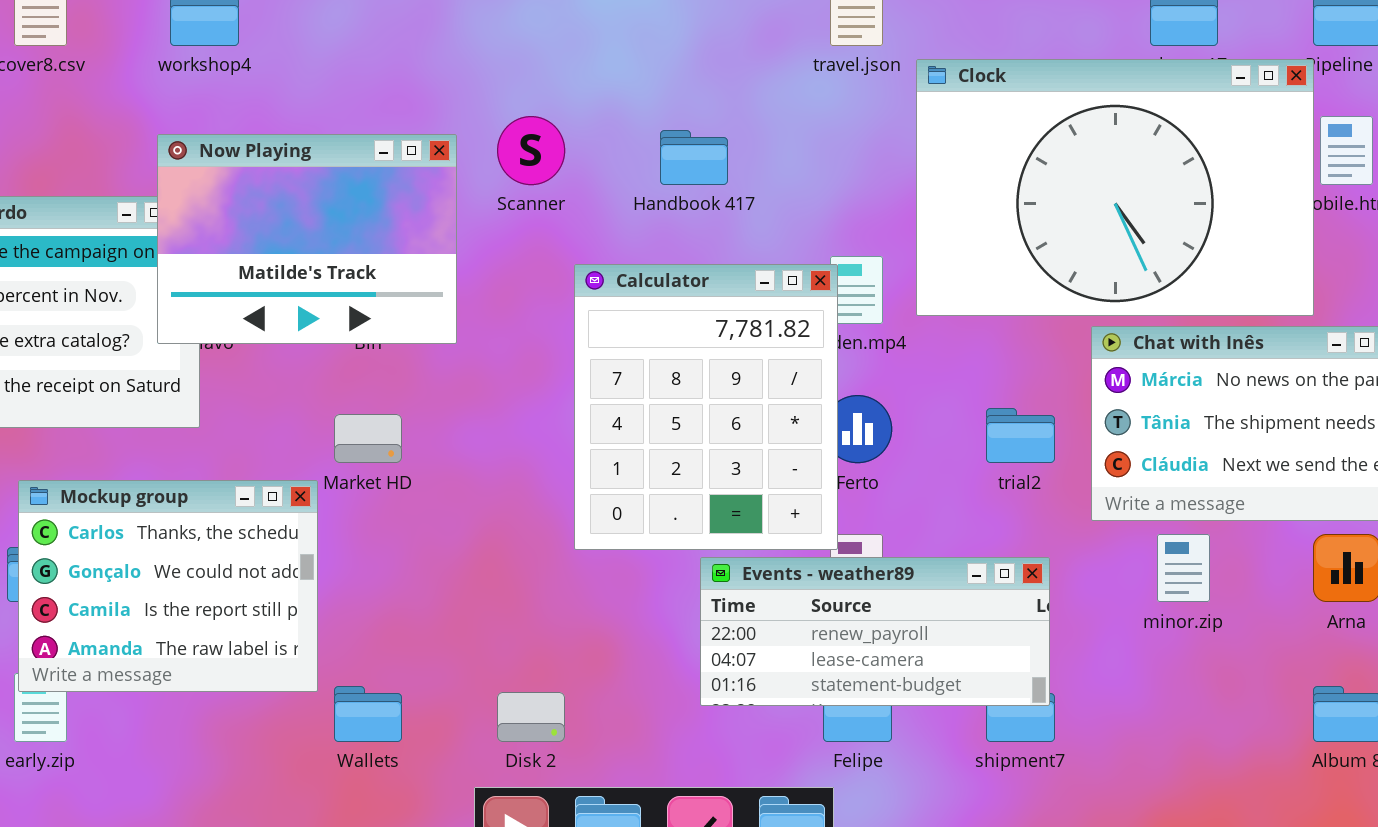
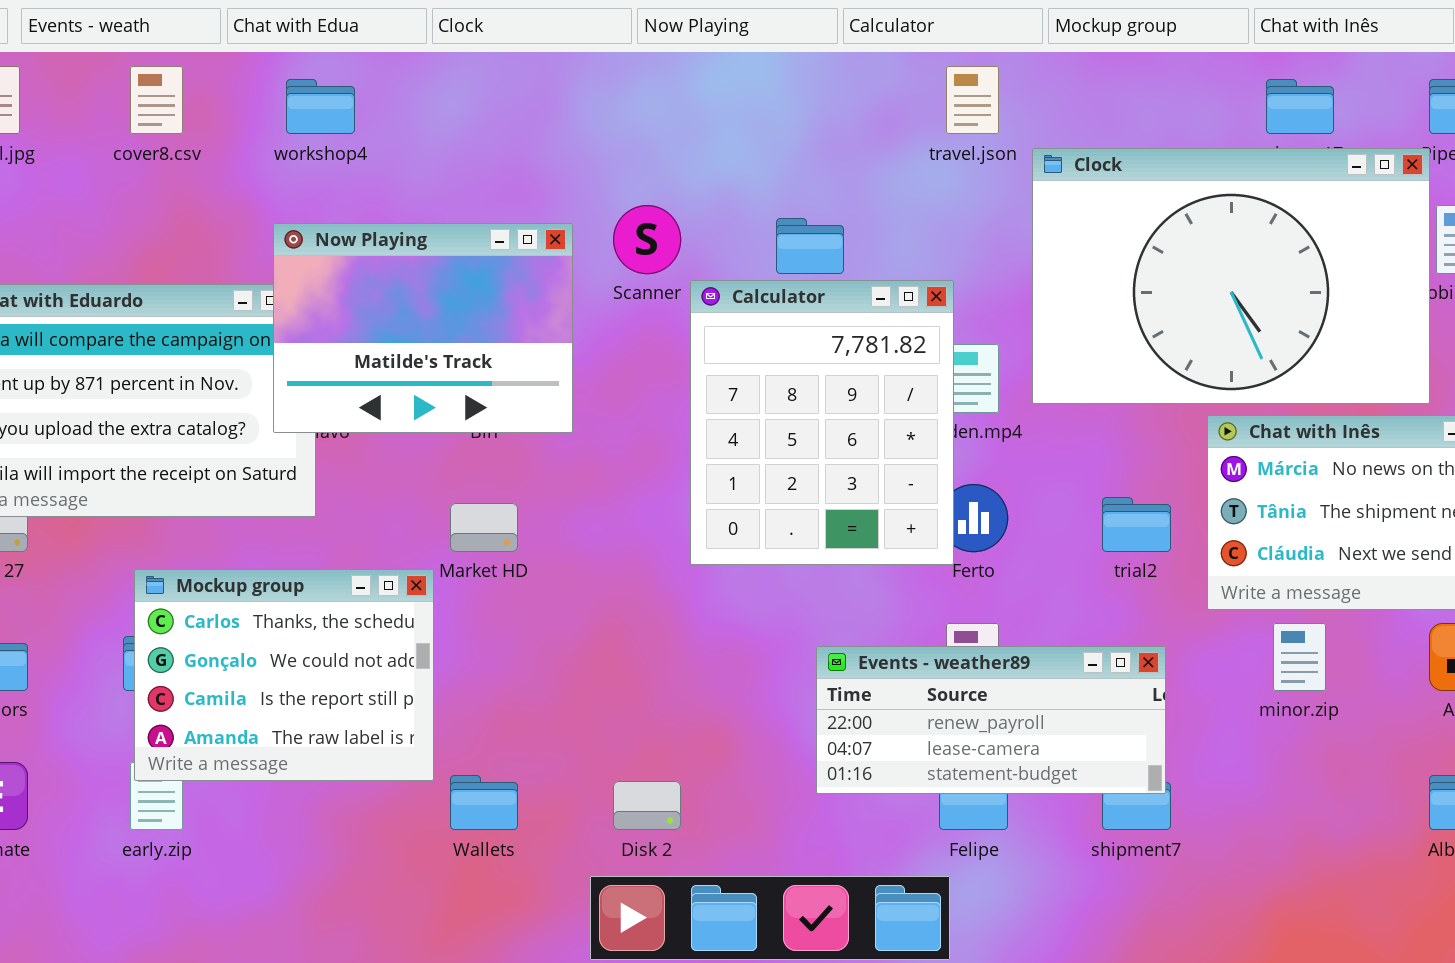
Calculator: [574,264,838,550] -> [690,280,954,565], moved

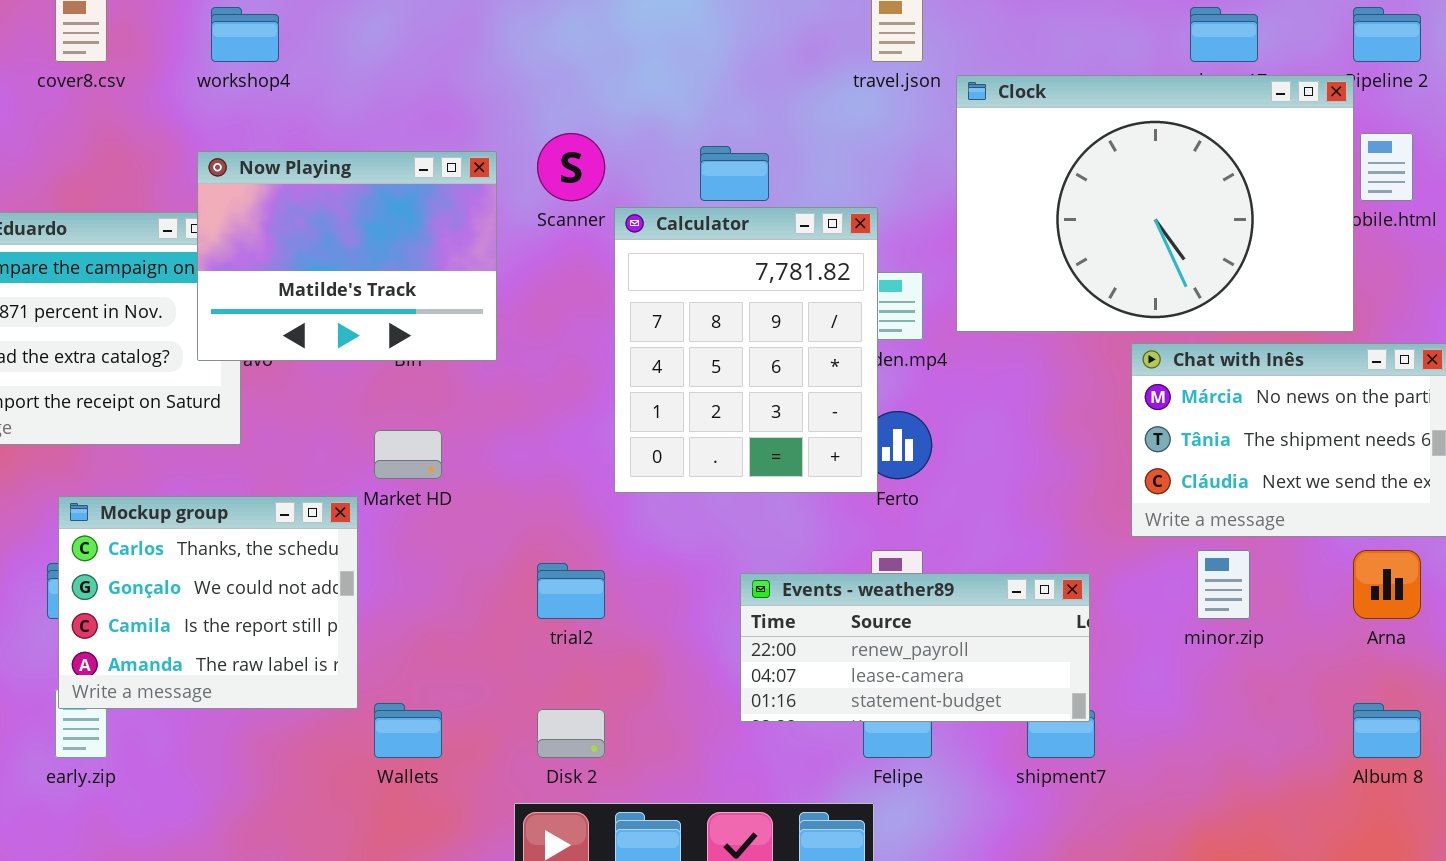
trial2: [1102,497,1171,552] -> [537,563,605,619], moved

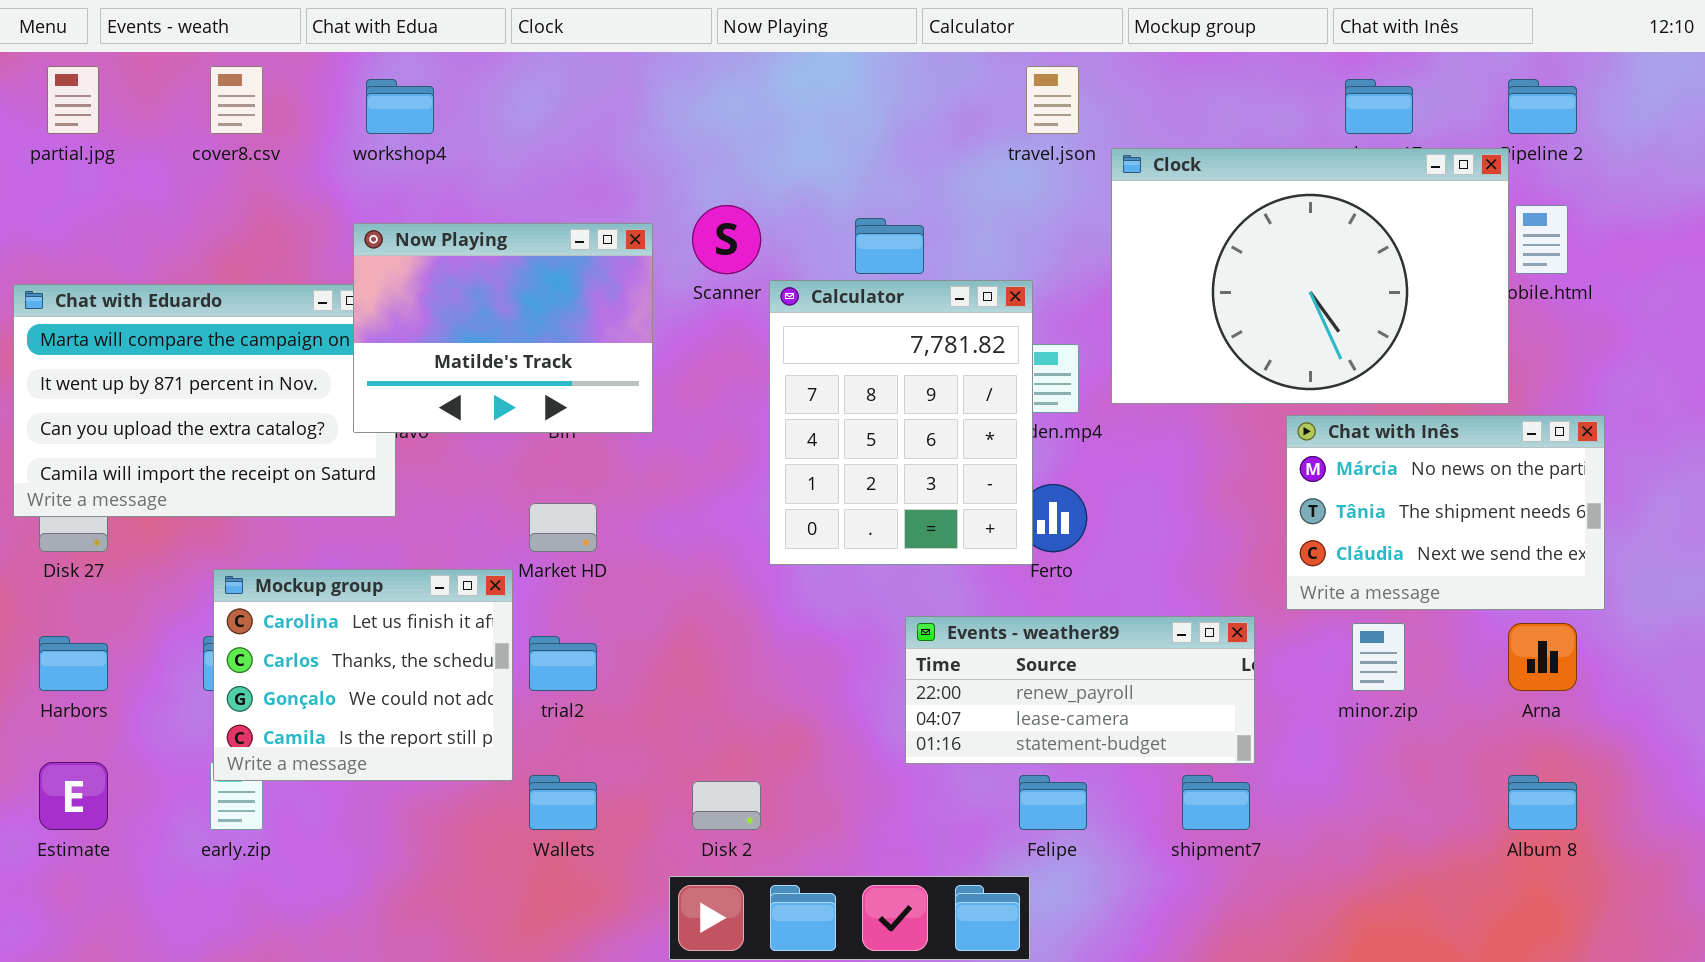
Mockup group: [58,496,358,709] -> [213,569,513,781], scrolled up 1 row
trial2: [537,563,605,619] -> [529,636,597,691], moved
Events - weather89: [740,573,1090,722] -> [905,616,1255,764], moved

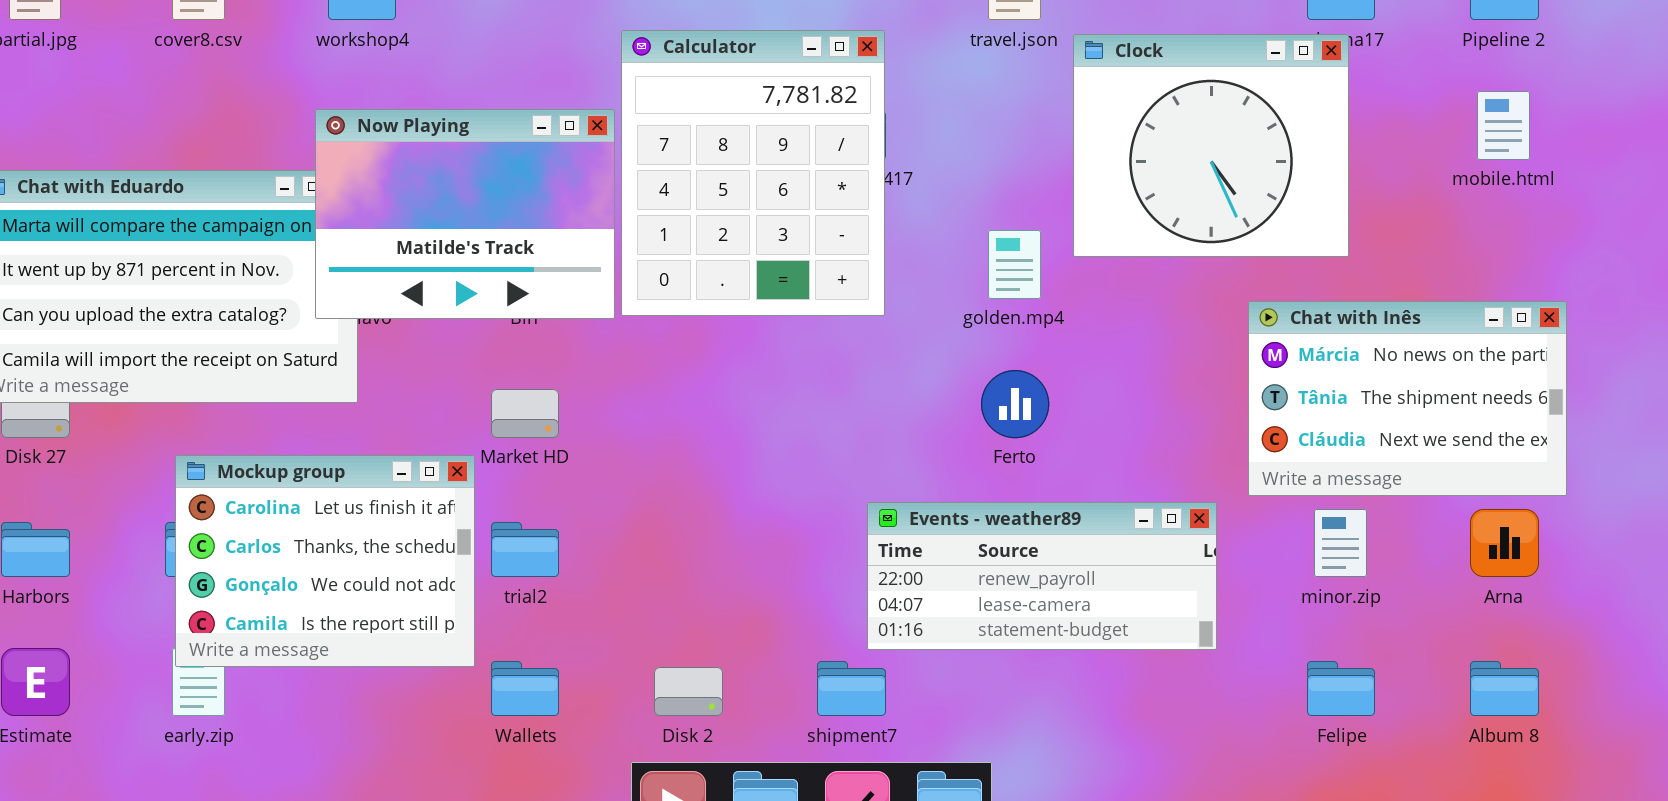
Clock: [1111,148,1509,404] -> [1073,34,1349,257], resized
Calculator: [769,280,1033,565] -> [621,30,885,316], moved
Felipe: [1019,775,1087,830] -> [1307,661,1375,716], moved
shipment7: [1182,775,1250,830] -> [817,661,886,716], moved

